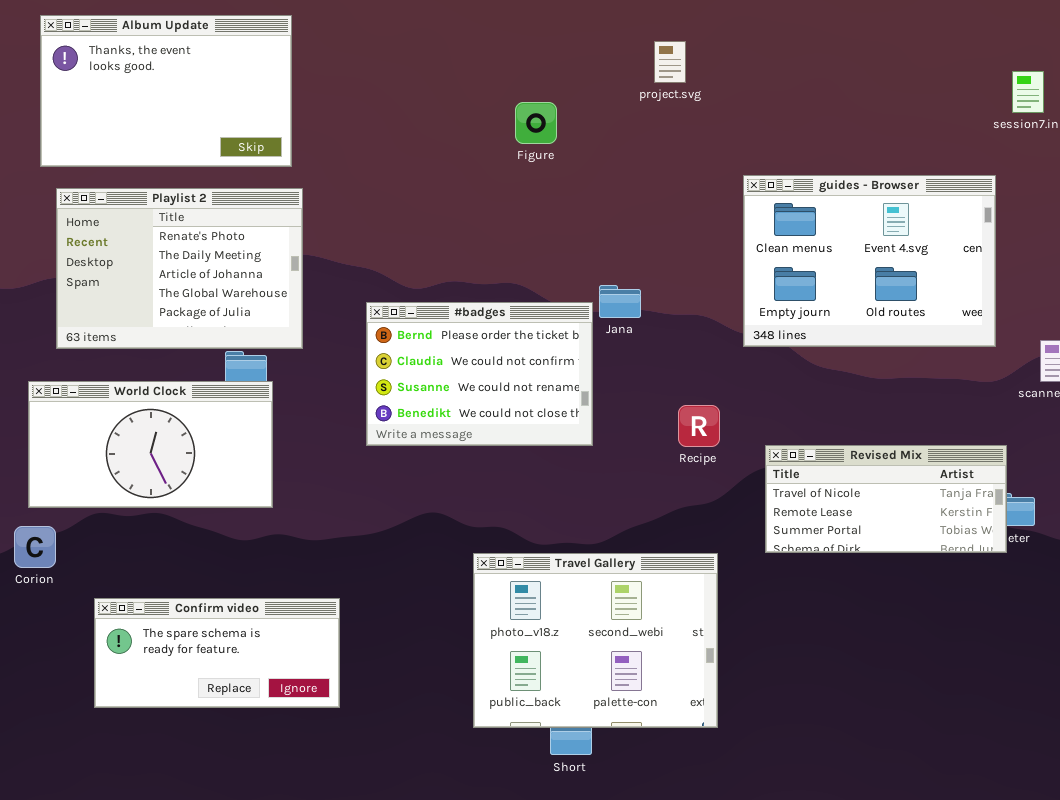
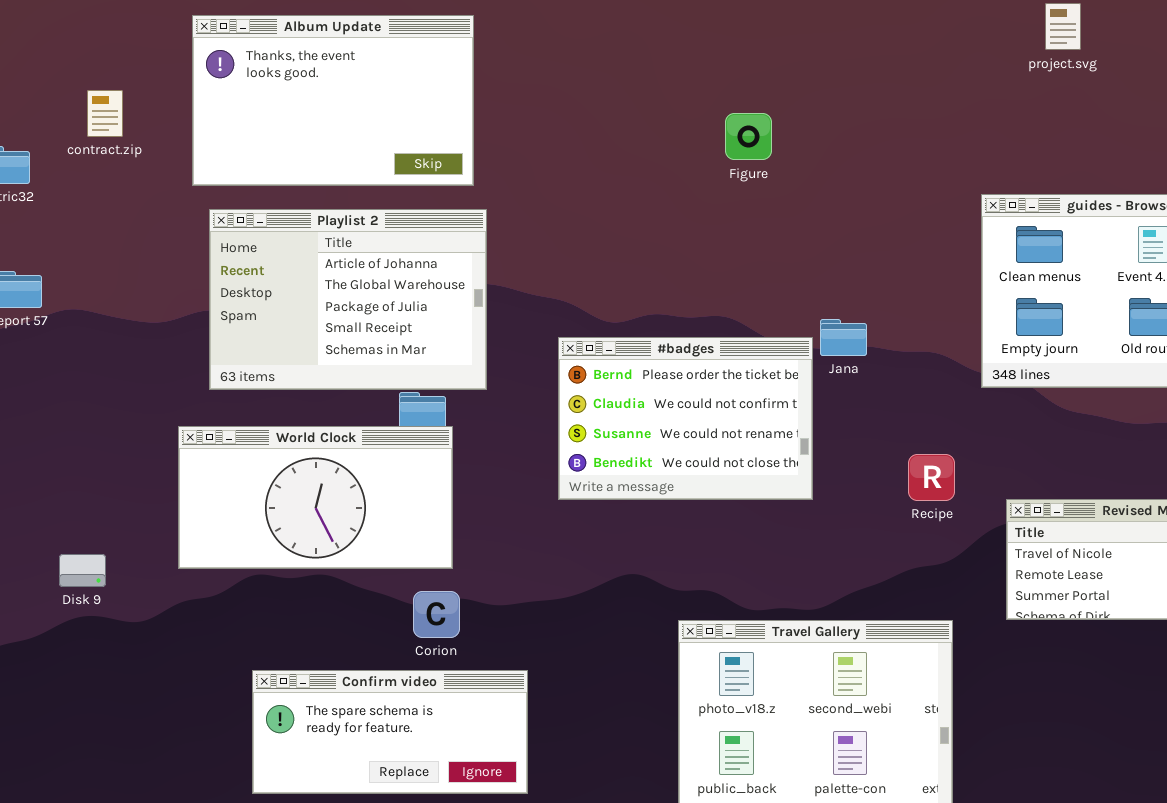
project.svg: [654,41,686,83] -> [1045,3,1081,50], moved
Playlist 2: [56,188,303,349] -> [209,209,487,390], scrolled down 2 rows
Corion: [14,526,56,568] -> [413,591,460,638], moved

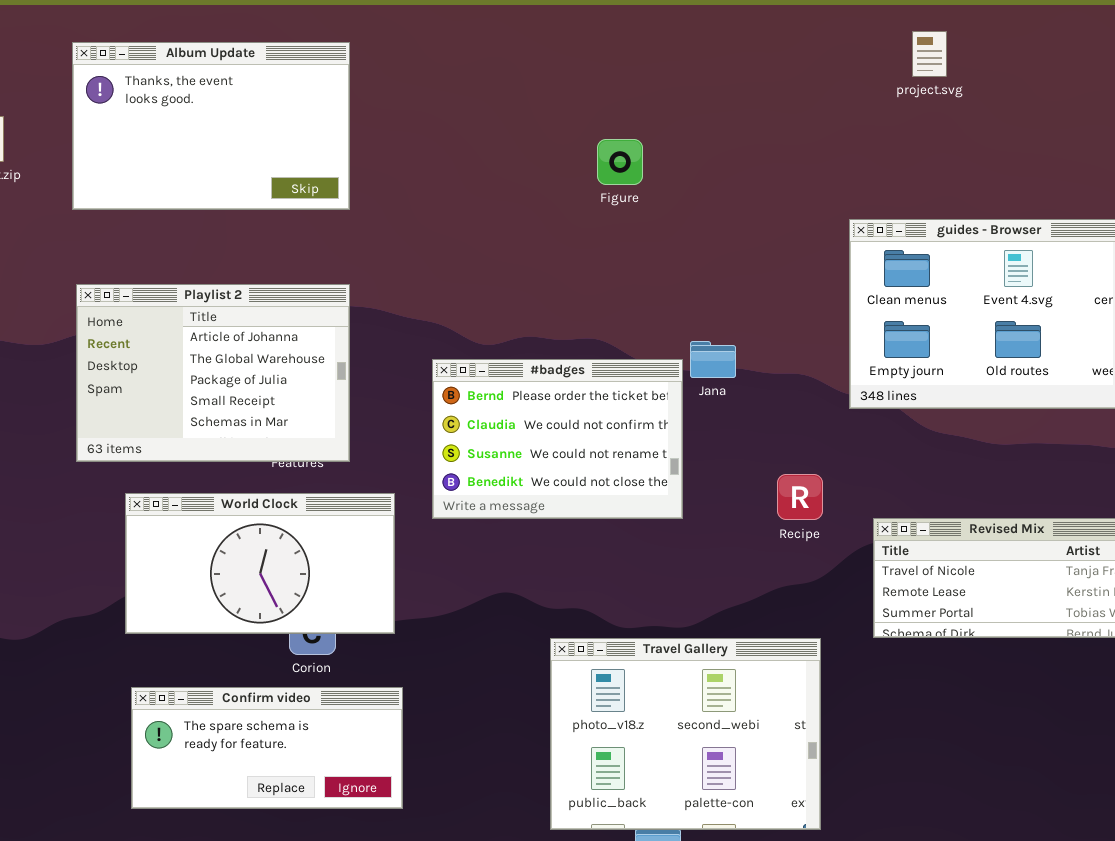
Playlist 2: [209,209,487,390] -> [76,284,350,462], moved
World Clock: [178,426,453,569] -> [125,493,395,634], moved

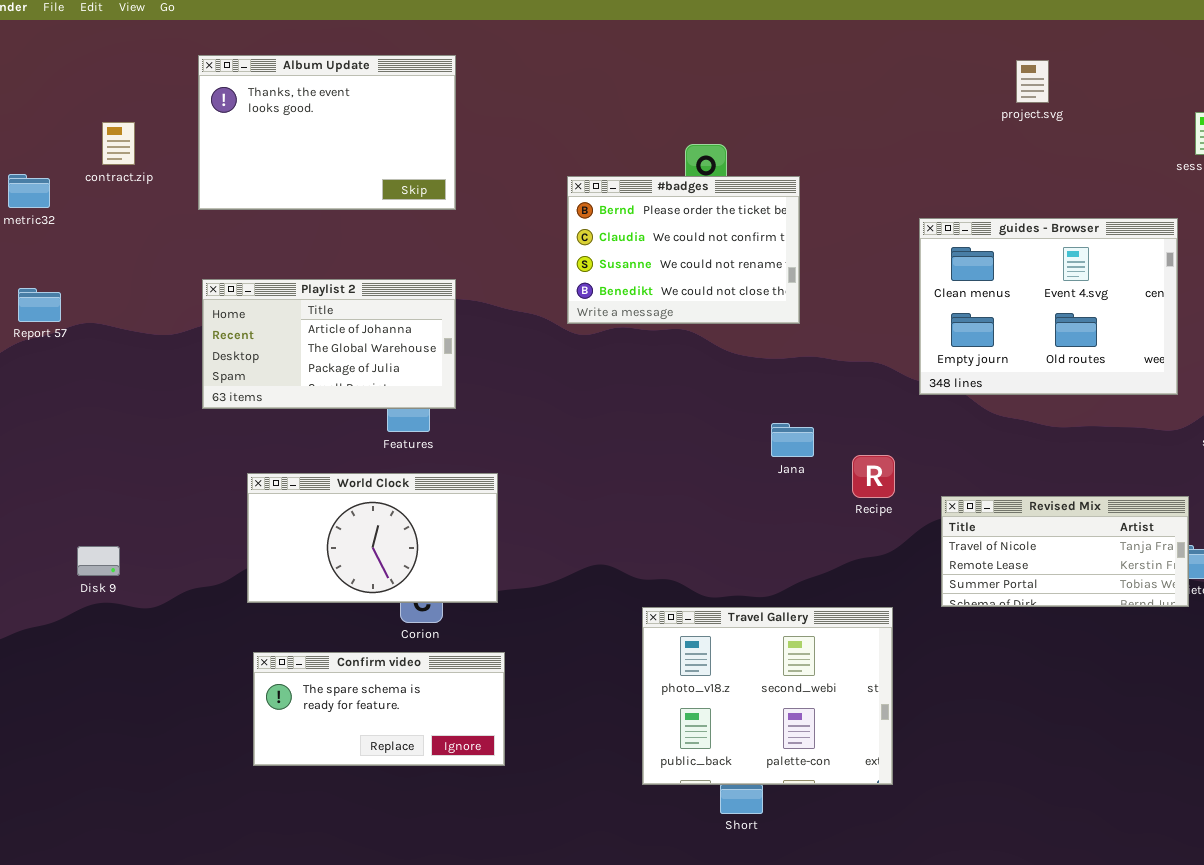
project.svg: [912,31,947,77] -> [1016,60,1049,103], moved
Playlist 2: [76,284,350,462] -> [202,279,456,409], resized
Jana: [690,341,736,378] -> [771,423,814,457], moved
#badges: [432,359,683,519] -> [567,176,800,324], moved

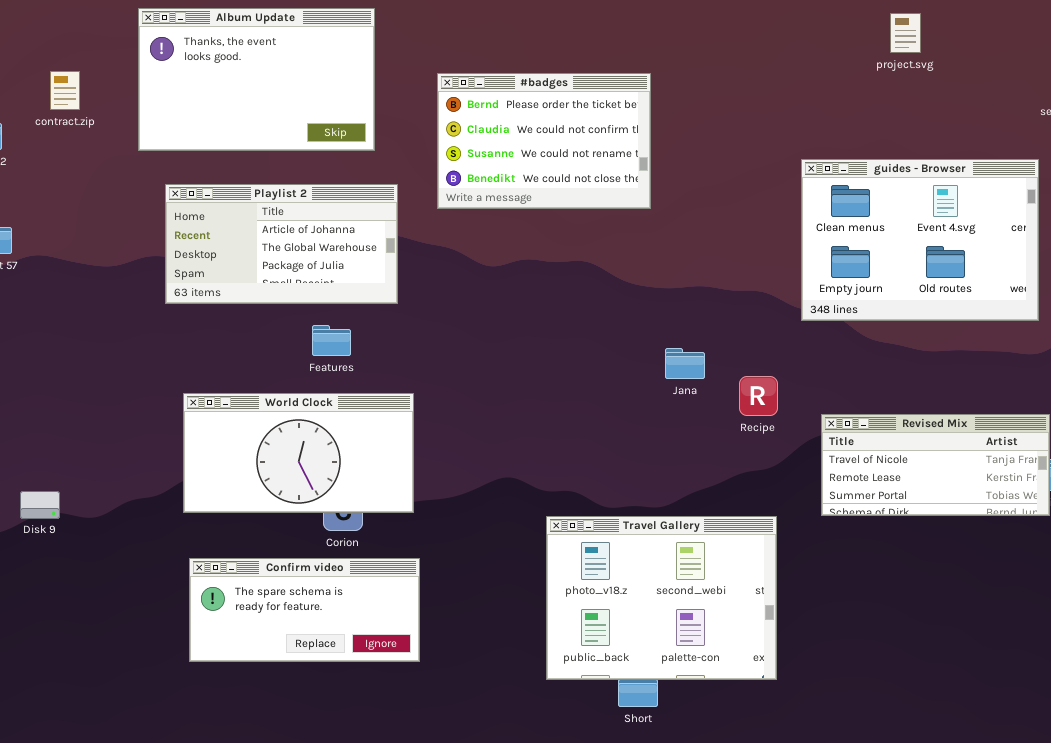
#badges: [567,176,800,324] -> [437,73,651,209], moved
Playlist 2: [202,279,456,409] -> [165,184,398,304], moved
Disk 9: [77,546,120,576] -> [20,491,60,519], moved

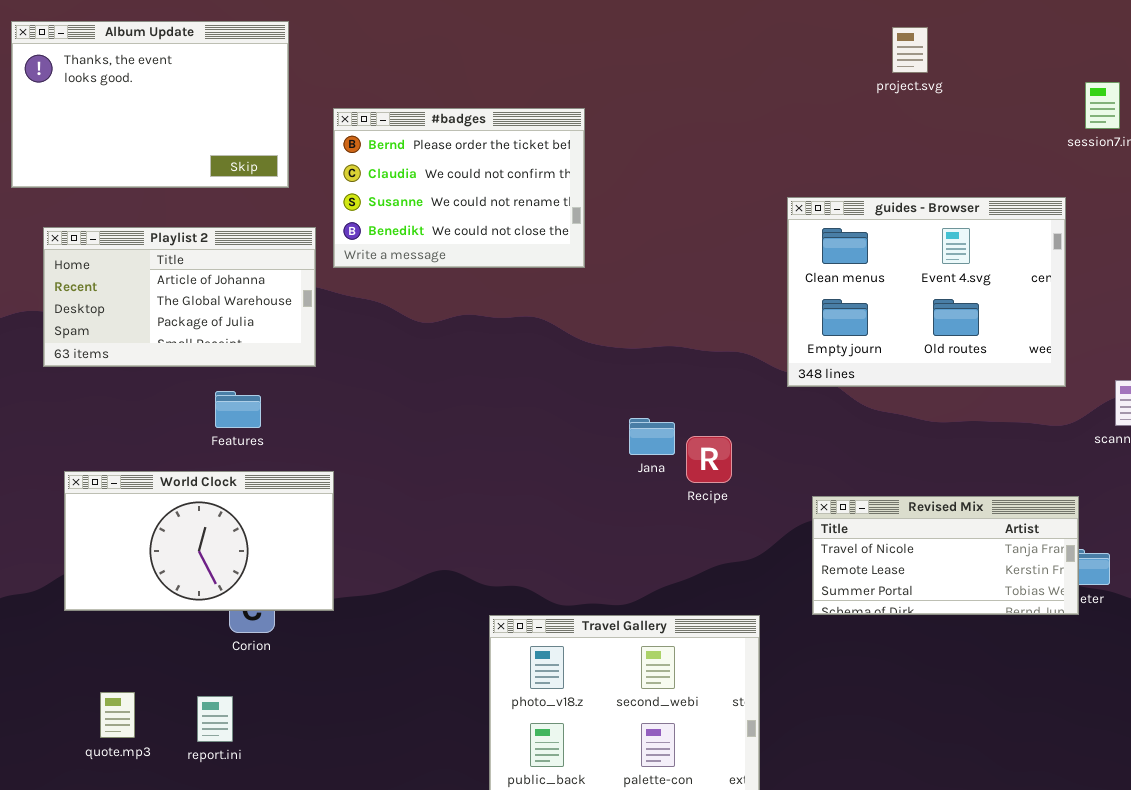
#badges: [437,73,651,209] -> [333,108,585,268], moved
Recipe: [739,376,778,416] -> [686,436,732,483], moved
Confirm video: [189,558,420,662] -> none, closed

